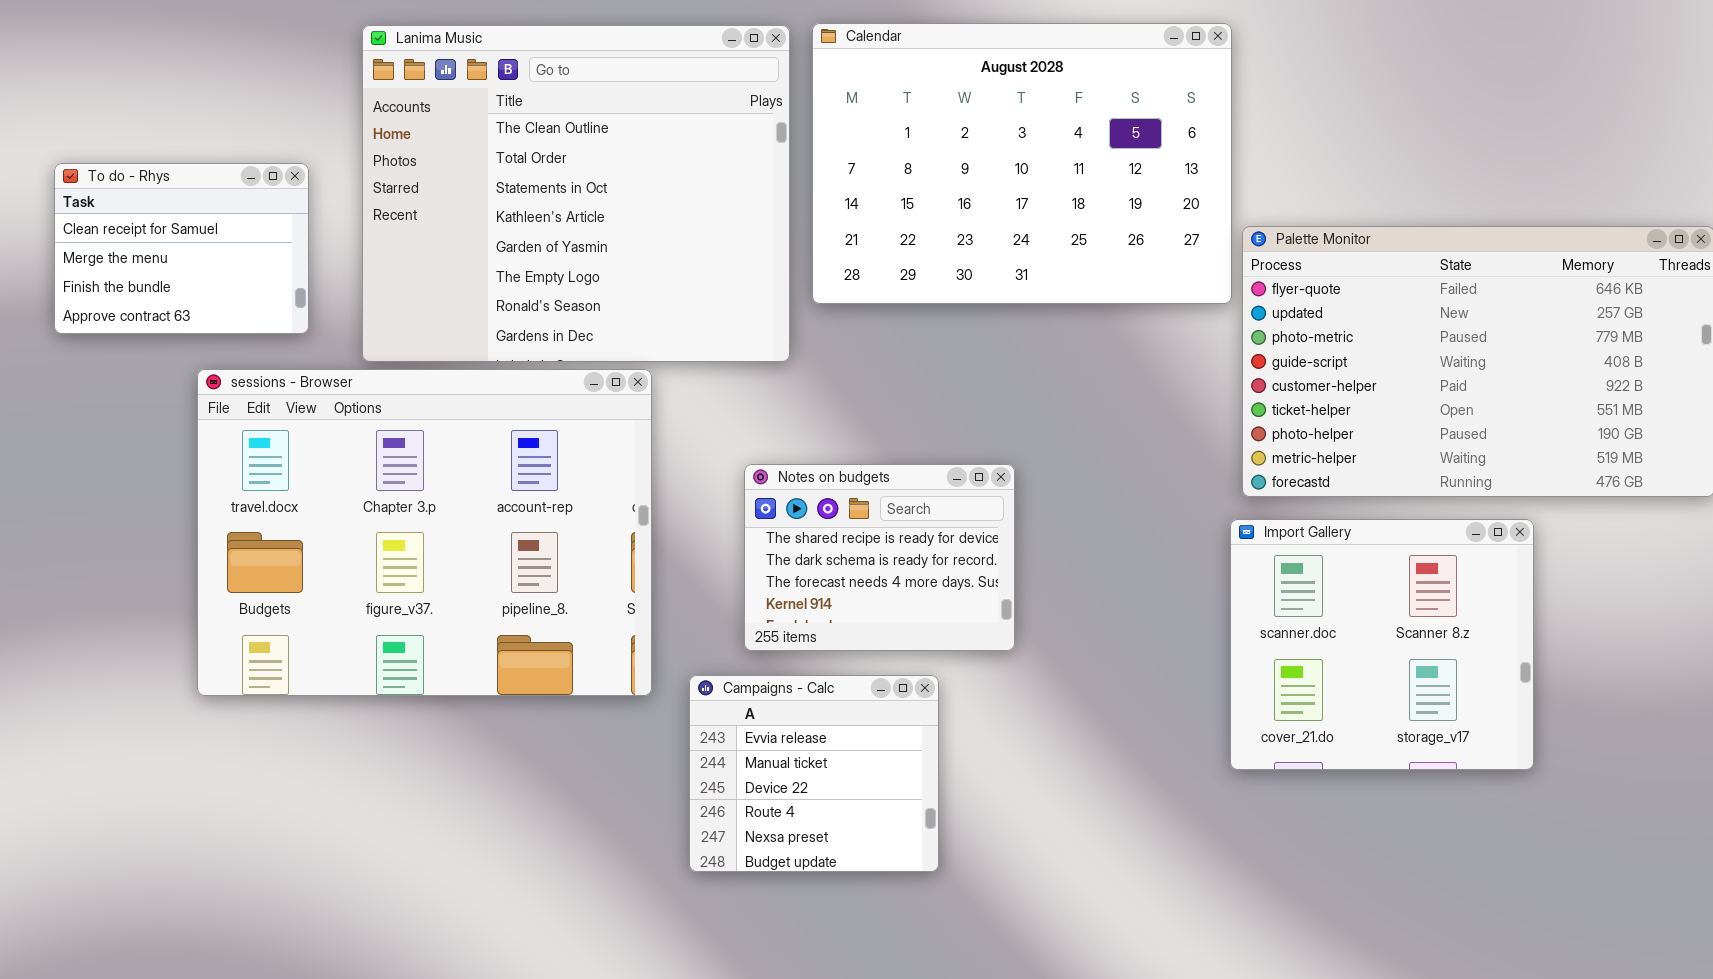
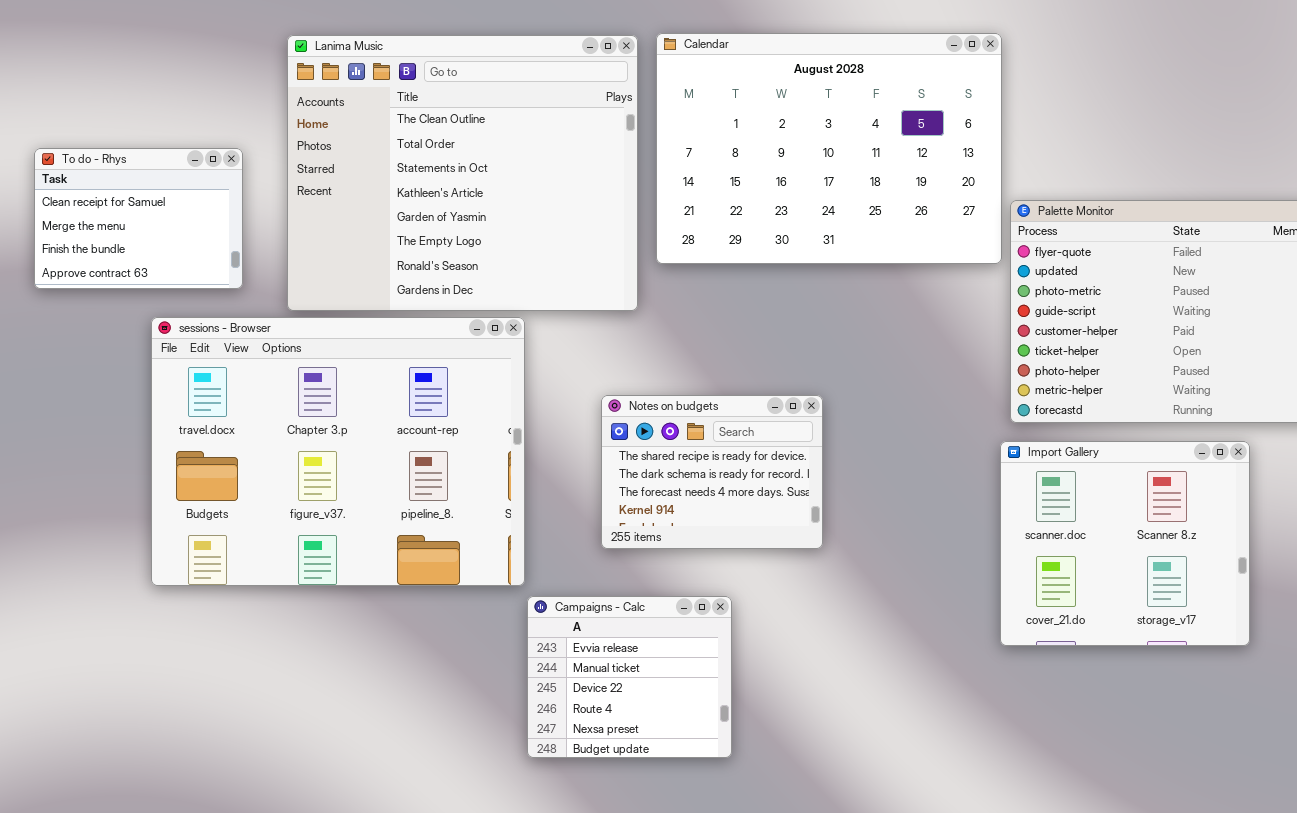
Campaigns - Calc: [689,675,939,872] -> [527,596,732,758], moved

